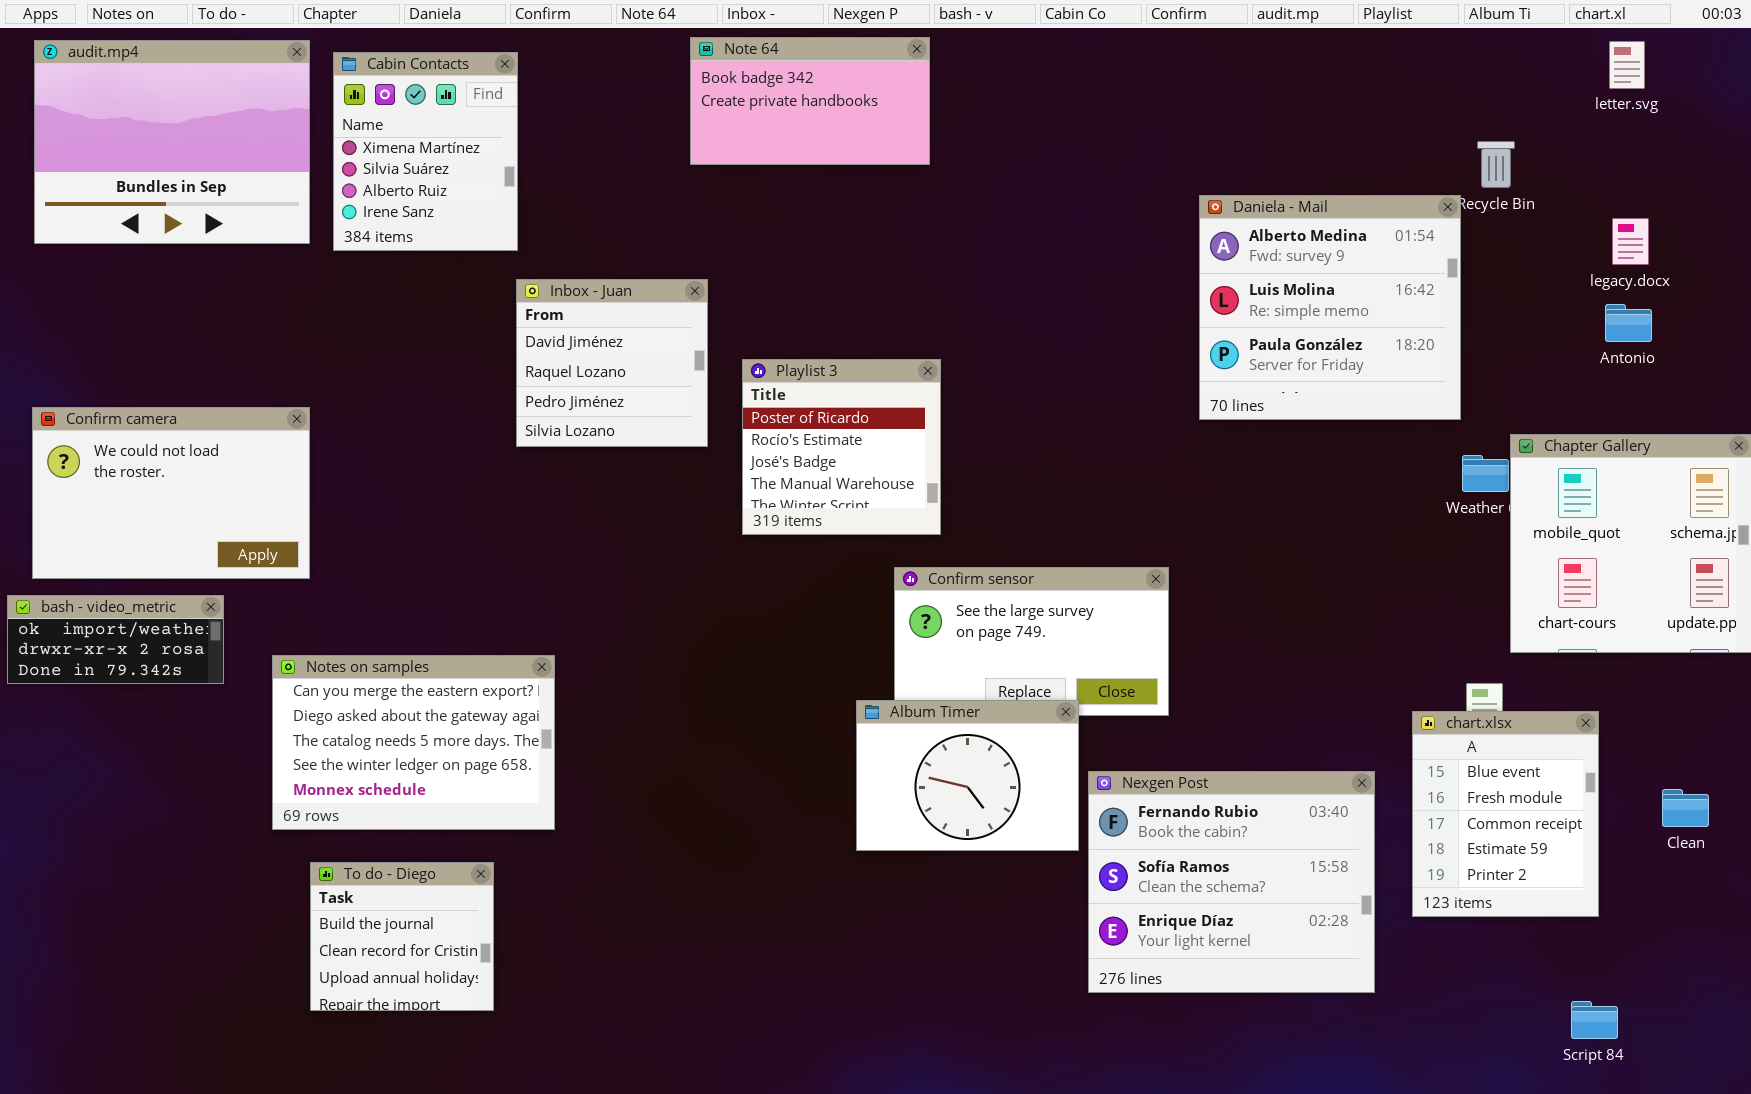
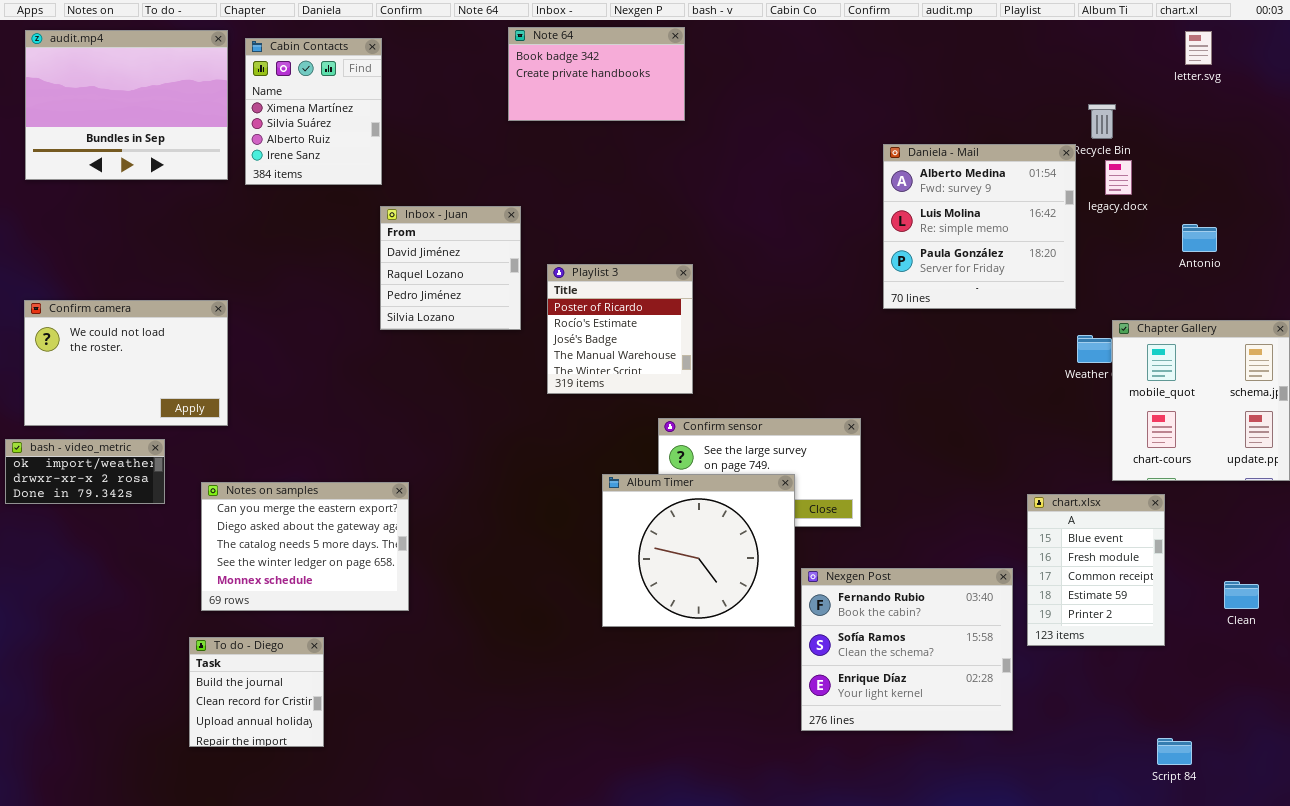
legacy.docx: [1612,218,1649,265] -> [1105,160,1132,195], moved
Album Timer: [856,700,1079,851] -> [602,474,795,627], resized
chart.xlsx: [1412,711,1599,917] -> [1027,494,1165,646], moved
To do - Diego: [310,862,494,1011] -> [189,637,324,747], moved

